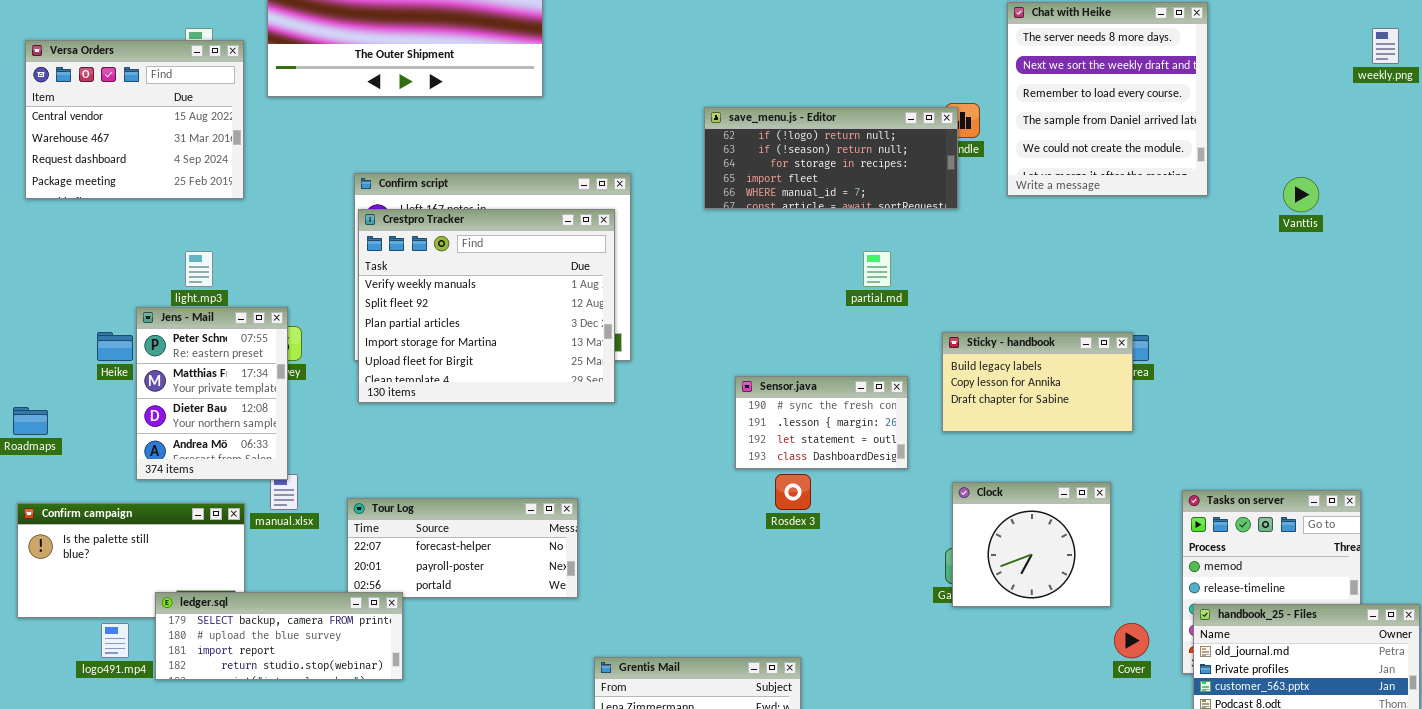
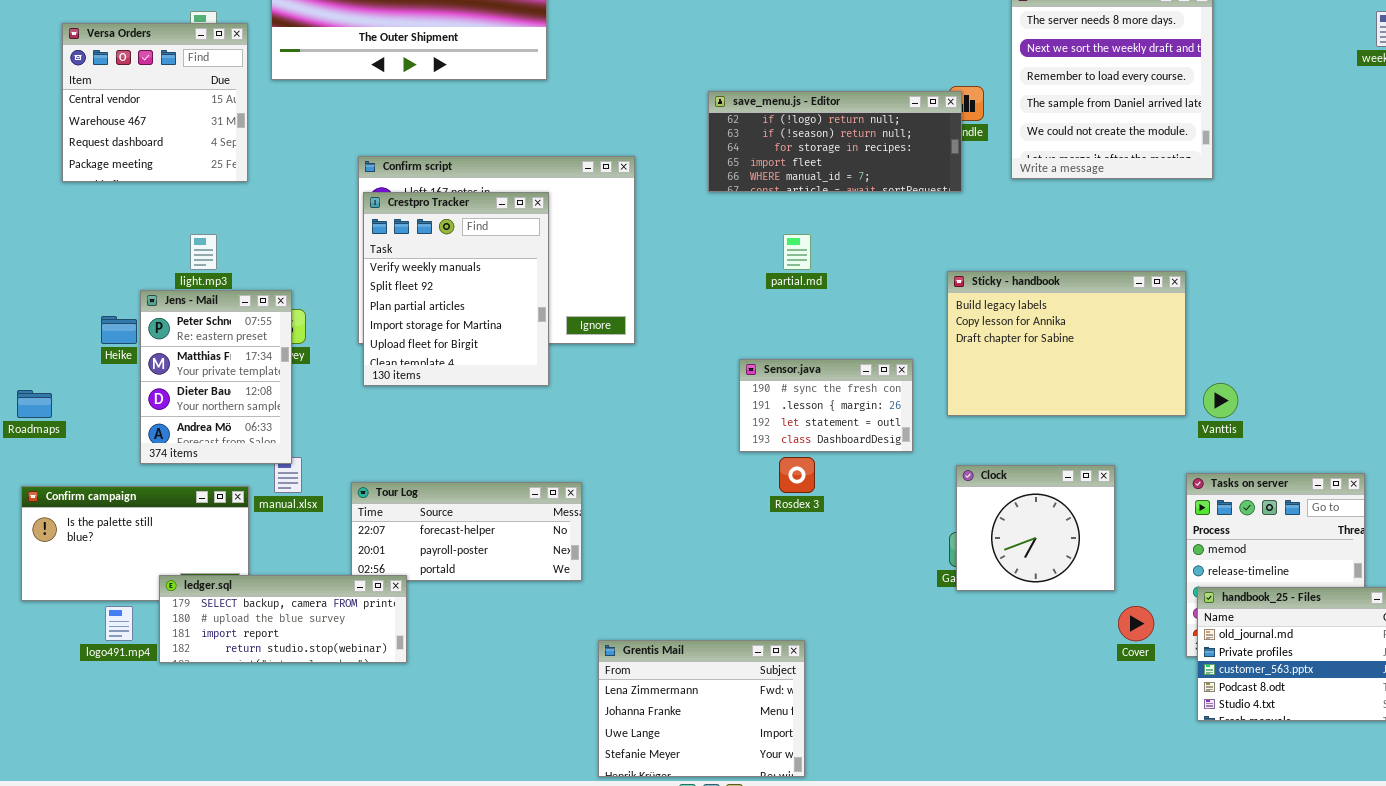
Versa Orders: [25,40,244,199] -> [62,23,248,182], resized
Vanttis: [1283,177,1319,212] -> [1203,383,1238,418], moved
Crestpro Tracker: [358,209,615,403] -> [363,192,549,386], resized
partial.md: [863,251,891,287] -> [783,234,811,270], moved
Sticky - handbook: [942,332,1133,432] -> [947,271,1186,416], resized

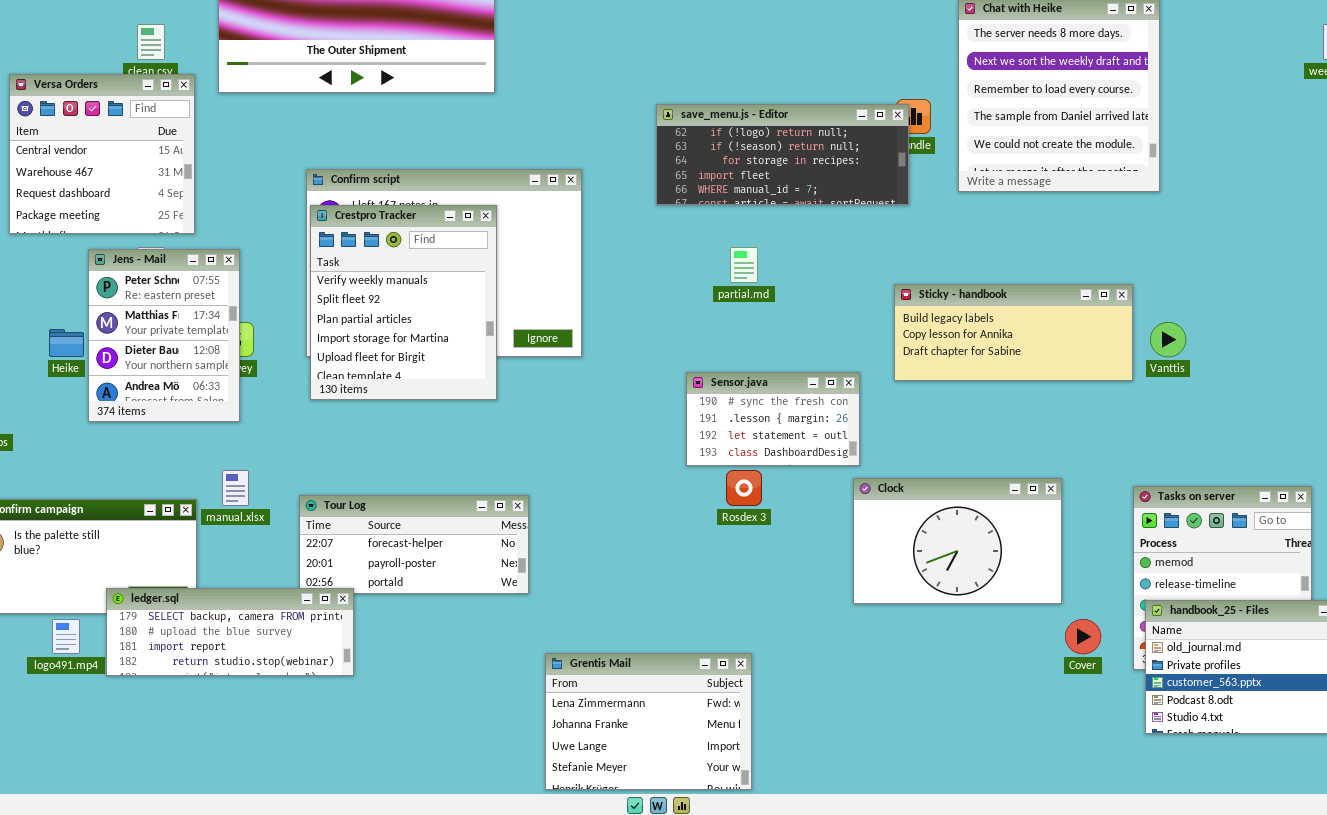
Versa Orders: [62,23,248,182] -> [9,74,195,234], moved
Sticky - handbook: [947,271,1186,416] -> [894,284,1133,381], resized
Jens - Mail: [140,290,292,464] -> [88,249,240,422], moved
Vanttis: [1203,383,1238,418] -> [1150,322,1186,357], moved
Clock: [956,465,1115,591] -> [853,478,1062,604], resized

